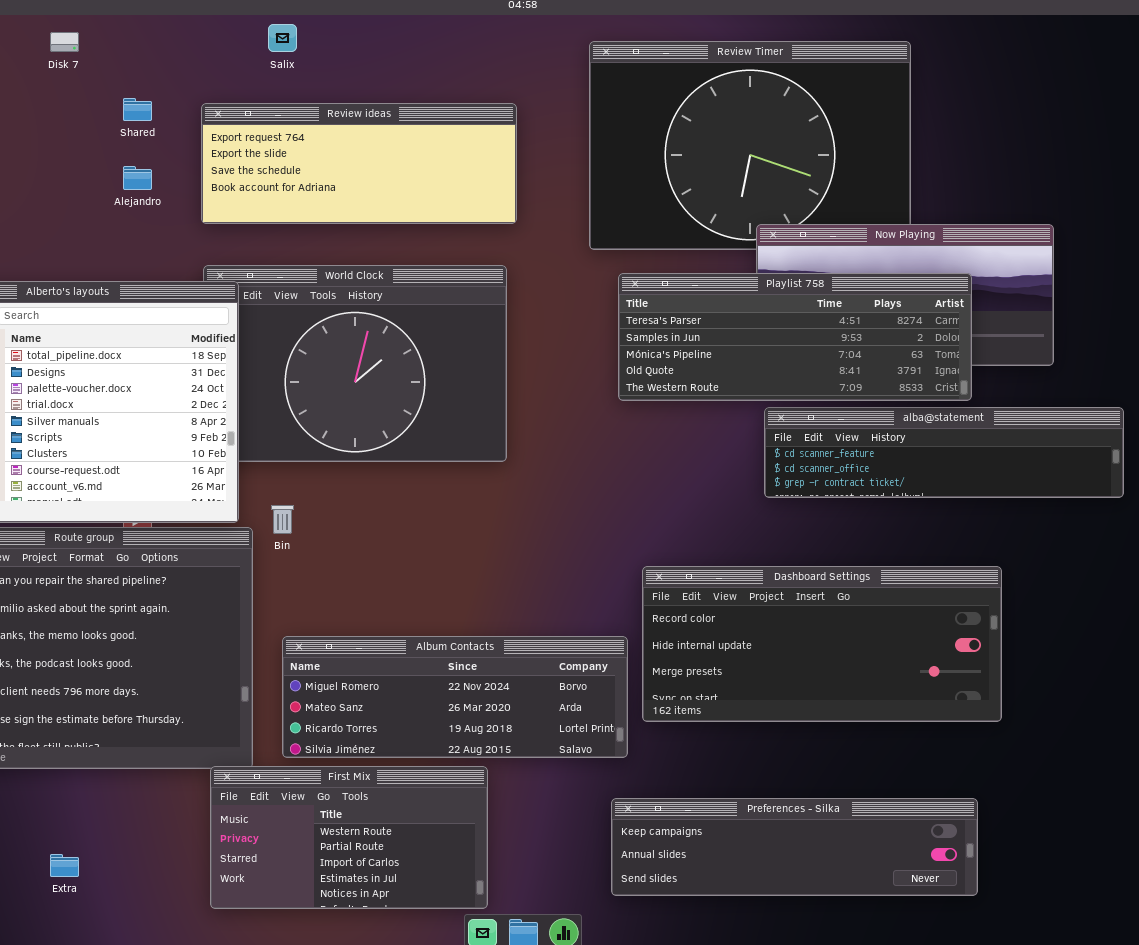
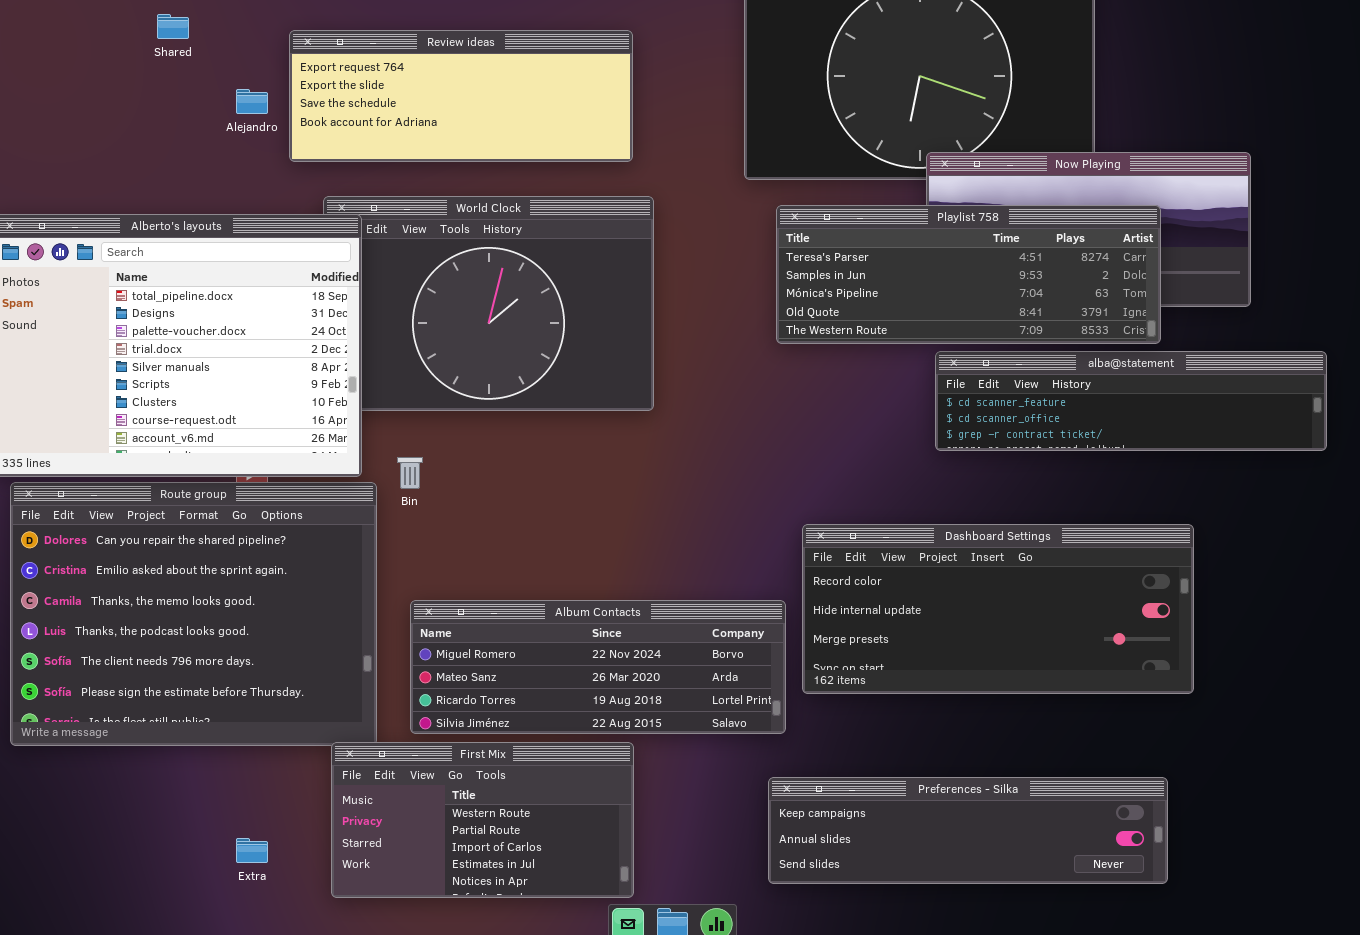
Shared: [123,98,152,121] -> [157,14,189,39], moved
Review ideas: [201,103,517,224] -> [289,30,633,162], moved
Extra: [50,854,79,877] -> [236,838,268,863], moved

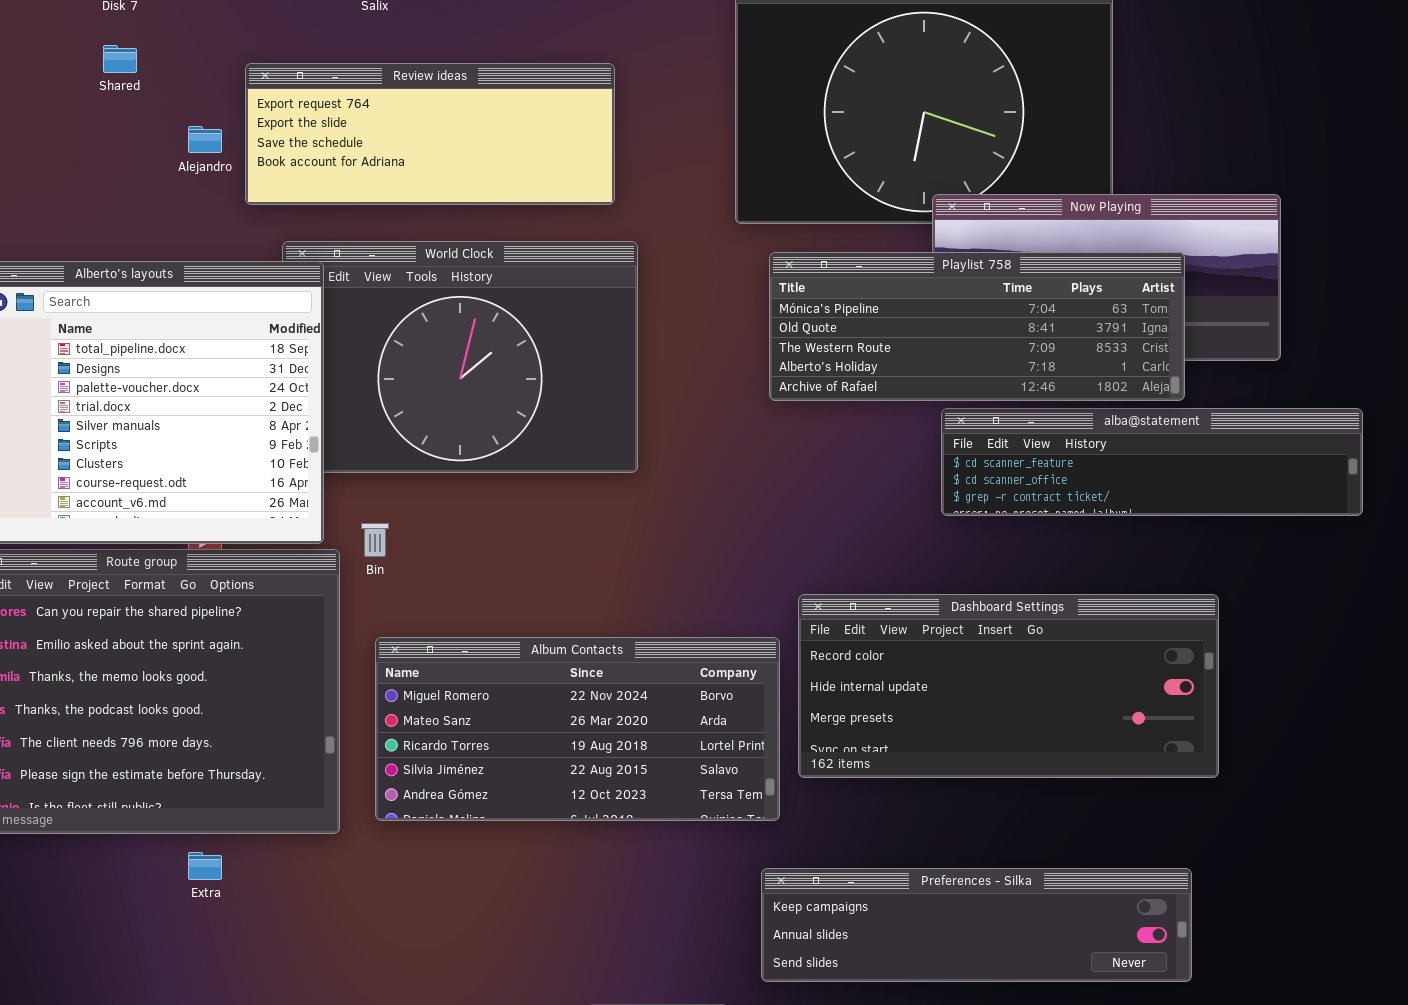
Playlist 758: [776,205,1161,344] -> [769,252,1185,401], scrolled down 2 rows
Album Contacts: [410,600,786,734] -> [375,637,780,821], resized
First Mix: [331,742,634,898] -> none, closed
Extra: [236,838,268,863] -> [188,852,222,880], moved

